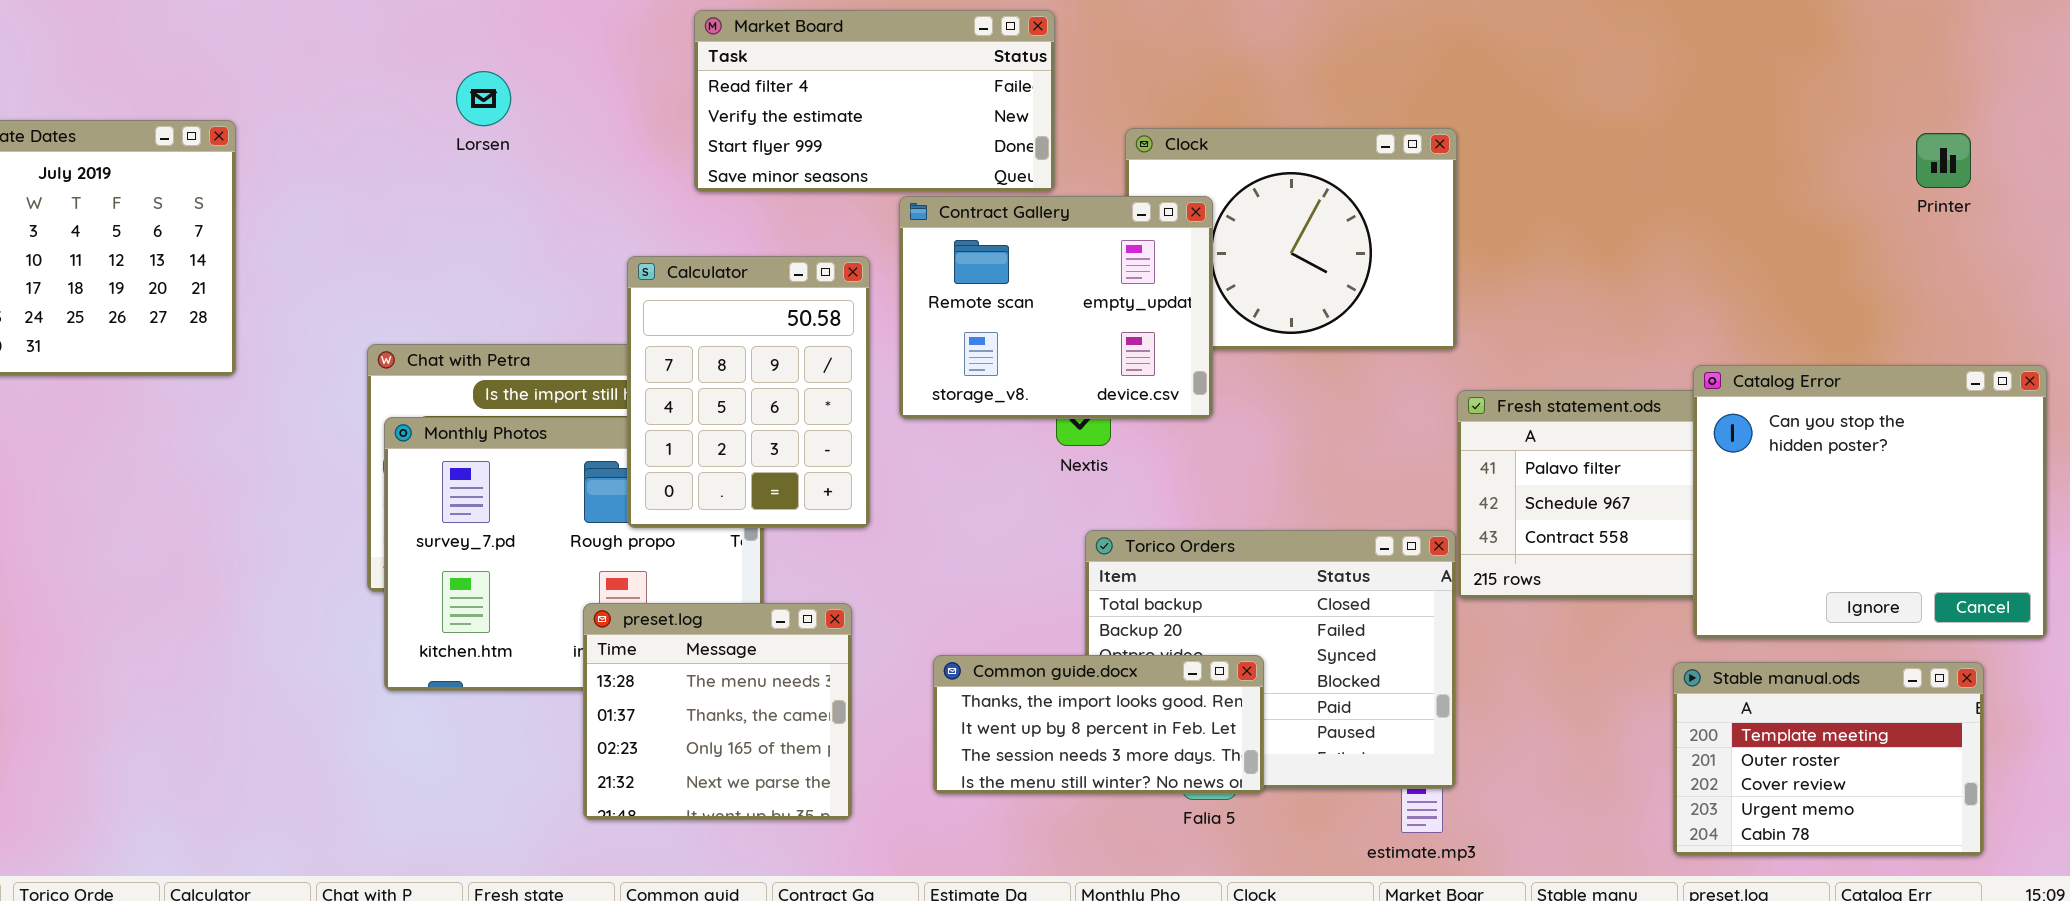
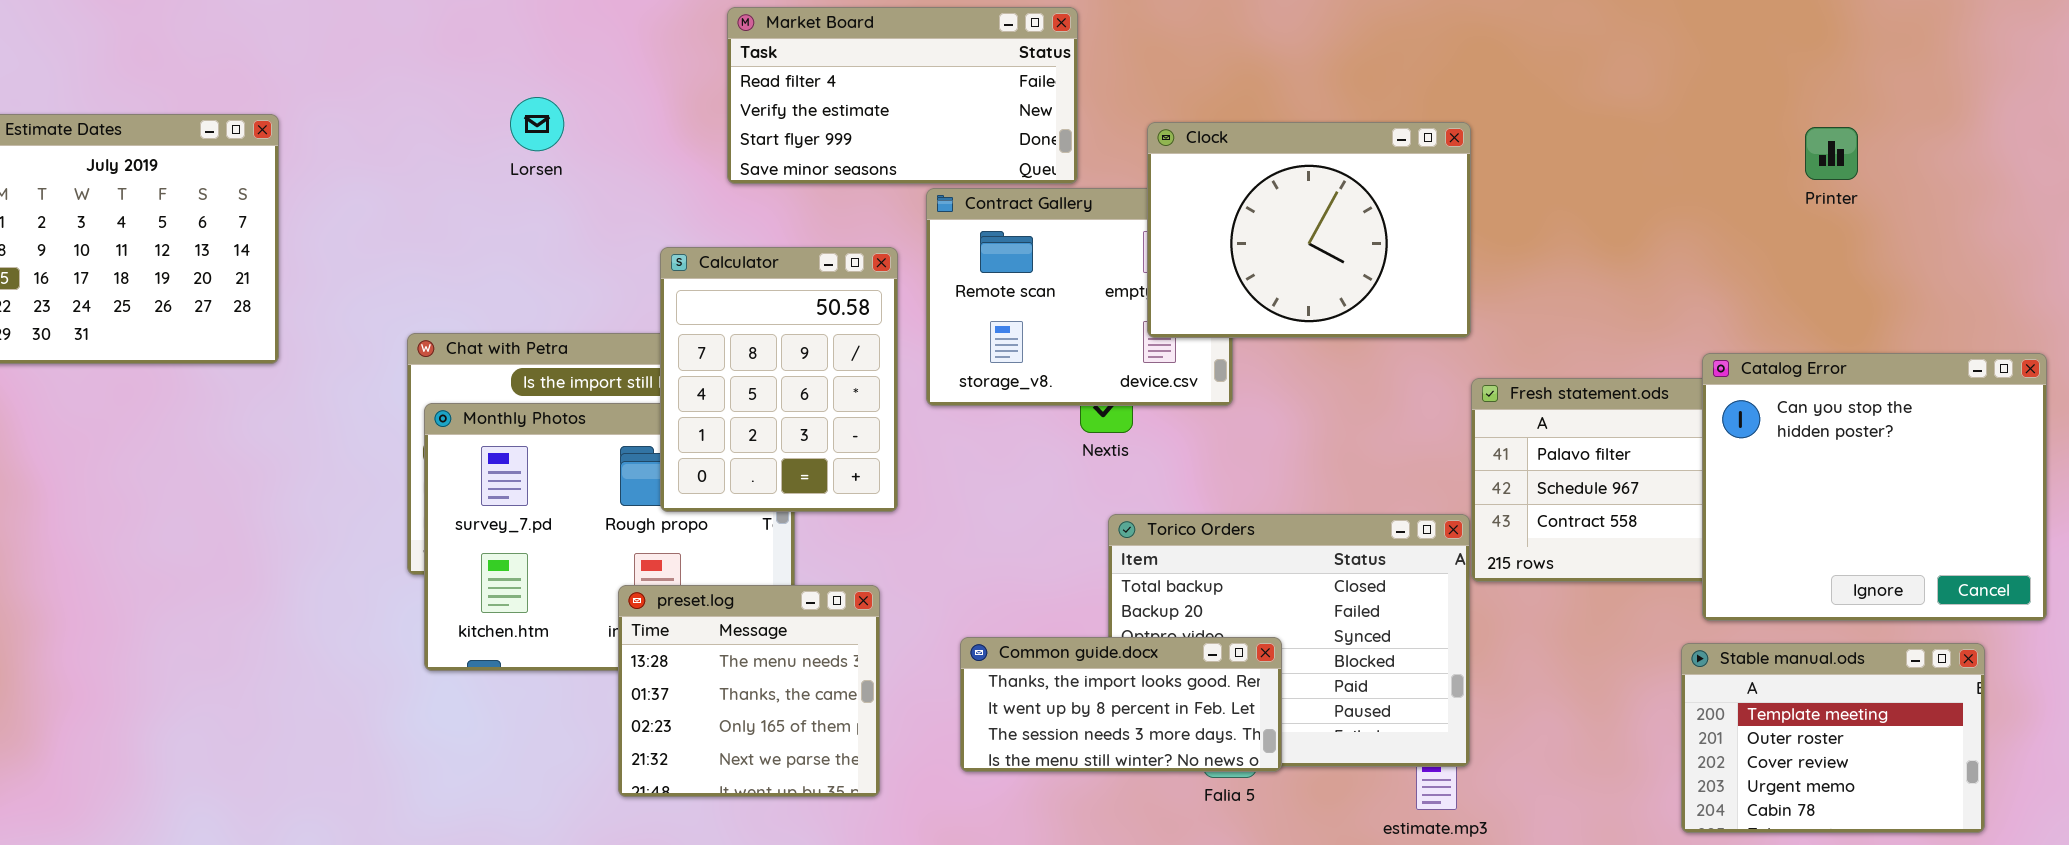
Lorsen: [456,71,511,126] -> [510,97,564,151], moved
Clock: [1125,128,1457,350] -> [1147,122,1471,338], raised
Printer: [1916,133,1971,188] -> [1805,127,1858,180], moved

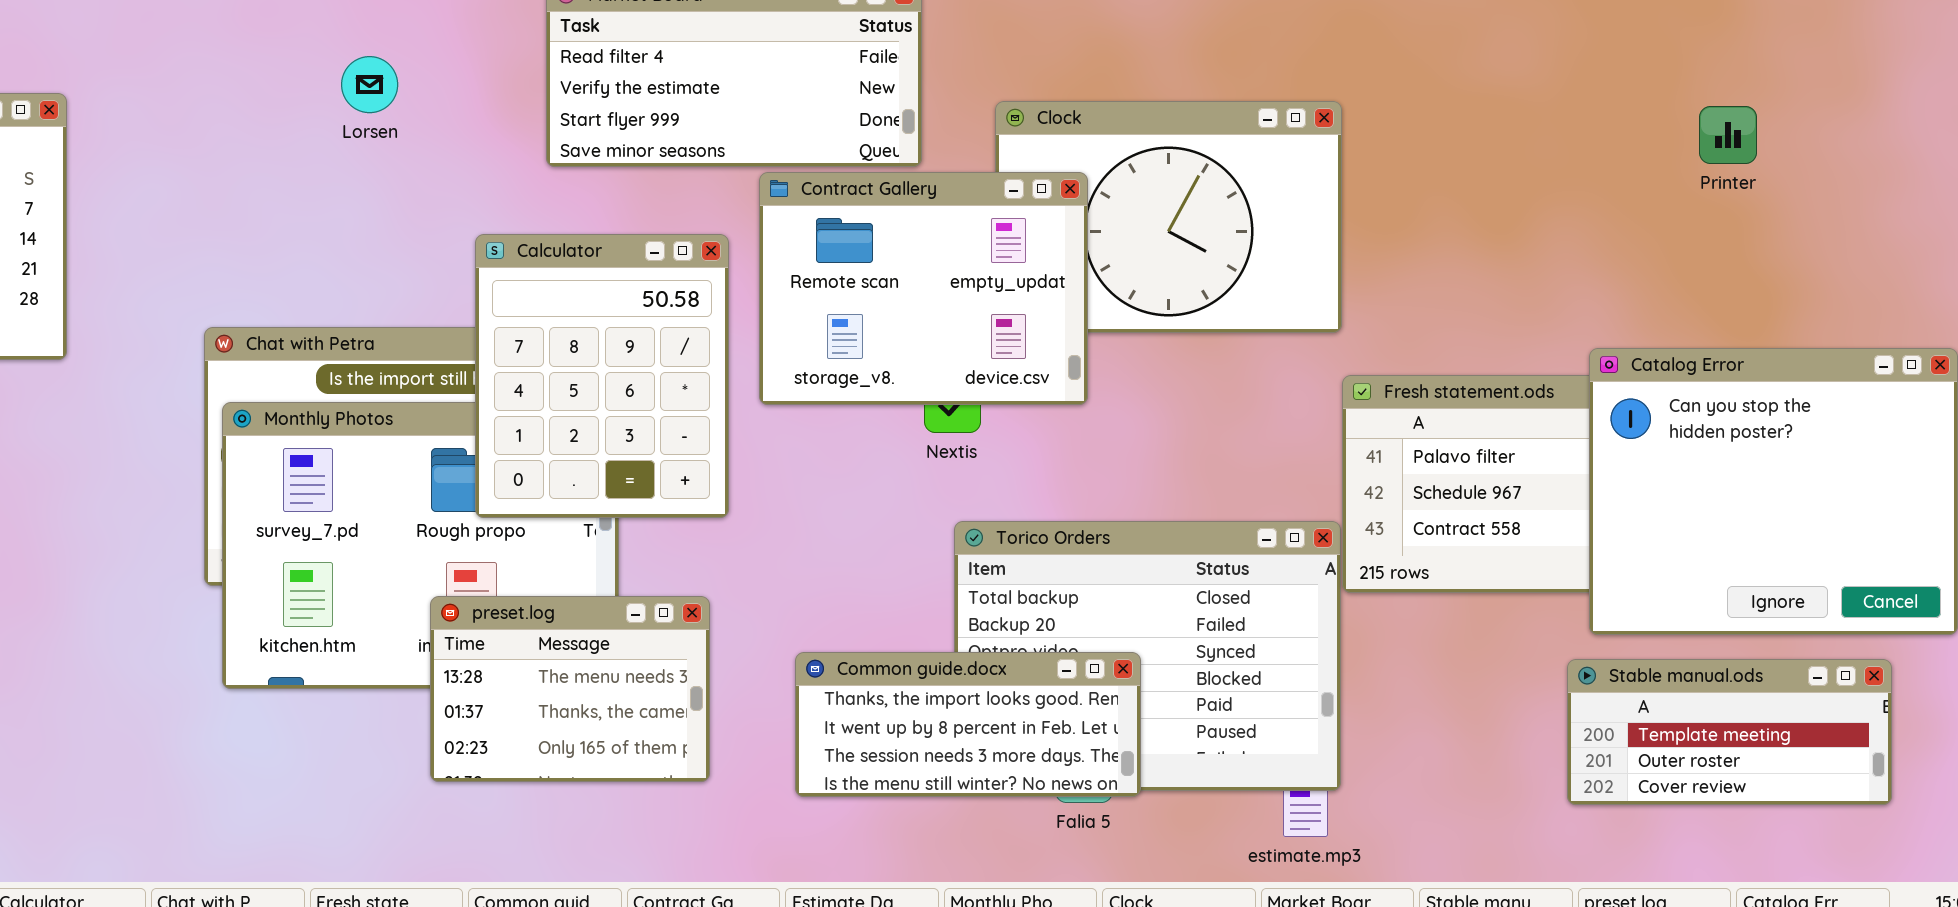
Lorsen: [510,97,564,151] -> [341,56,398,113], moved
Contract Gallery: [926,188,1233,406] -> [759,172,1088,405], raised
preset.log: [618,585,880,797] -> [430,596,710,782], resized
Stable manual.ods: [1681,643,1985,833] -> [1567,659,1892,805], resized

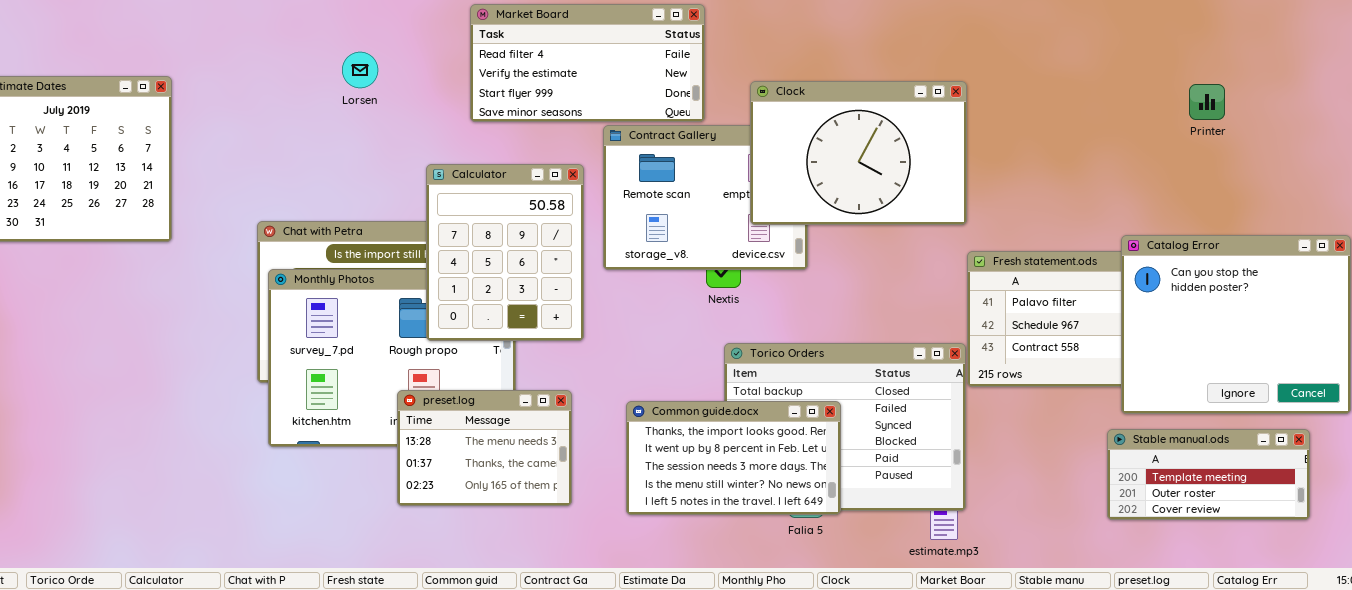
Clock: [995,101,1342,333] -> [750,81,967,225], raised
Common guide.docx: [795,652,1141,797] -> [626,401,841,515], resized

